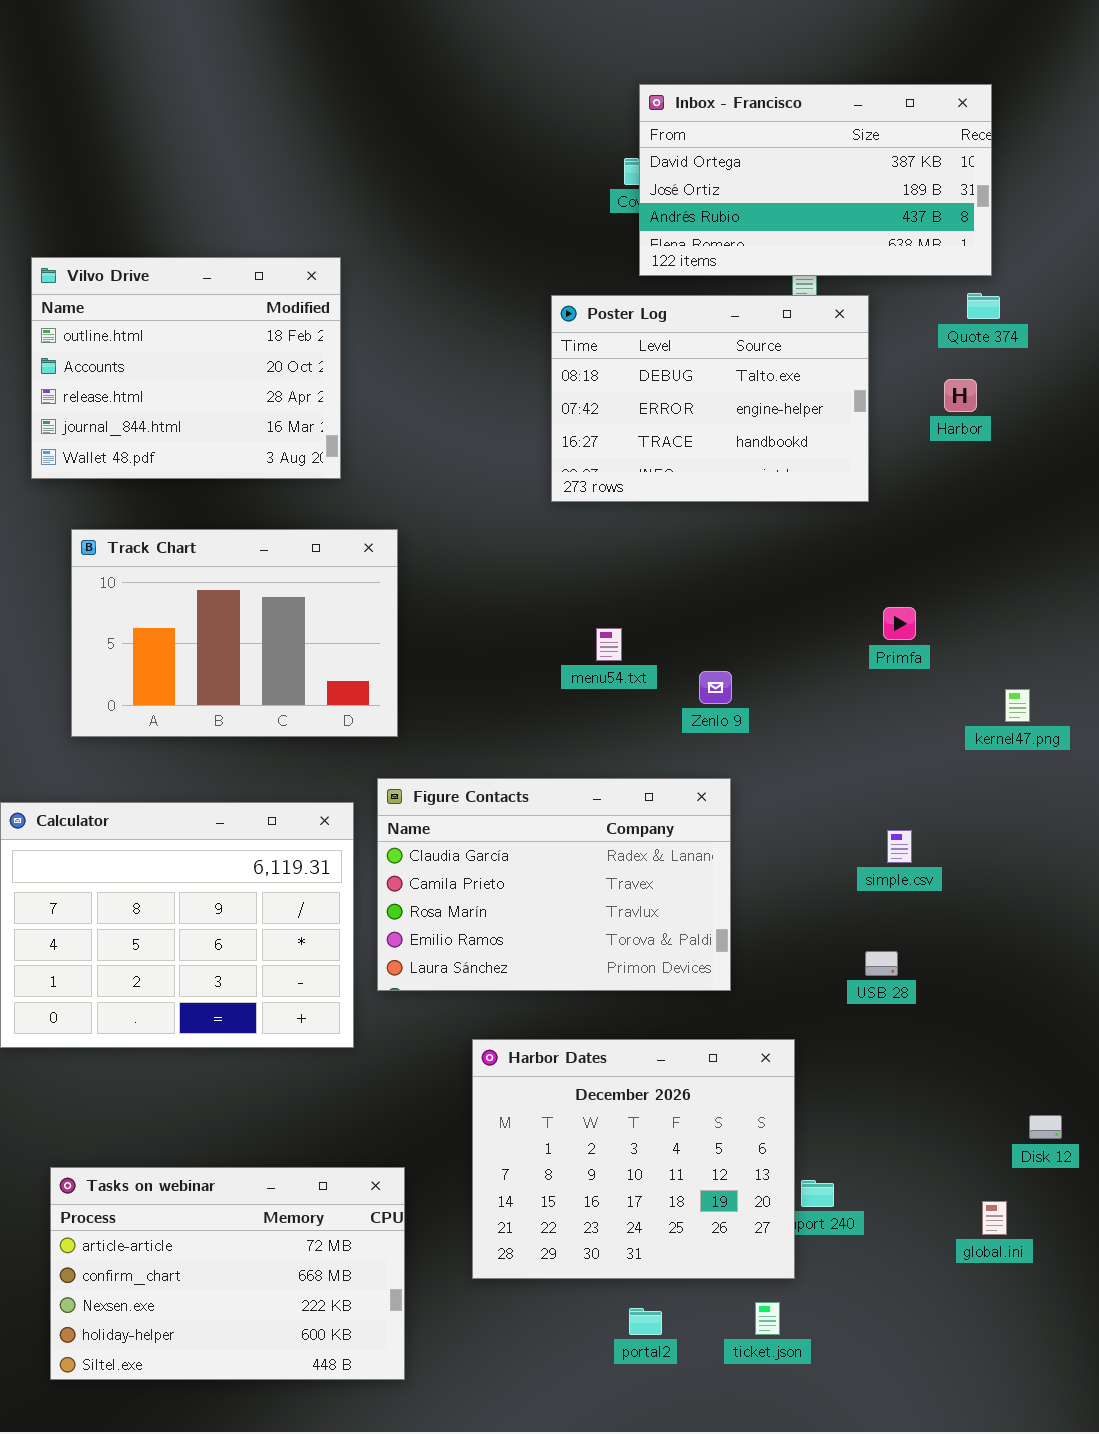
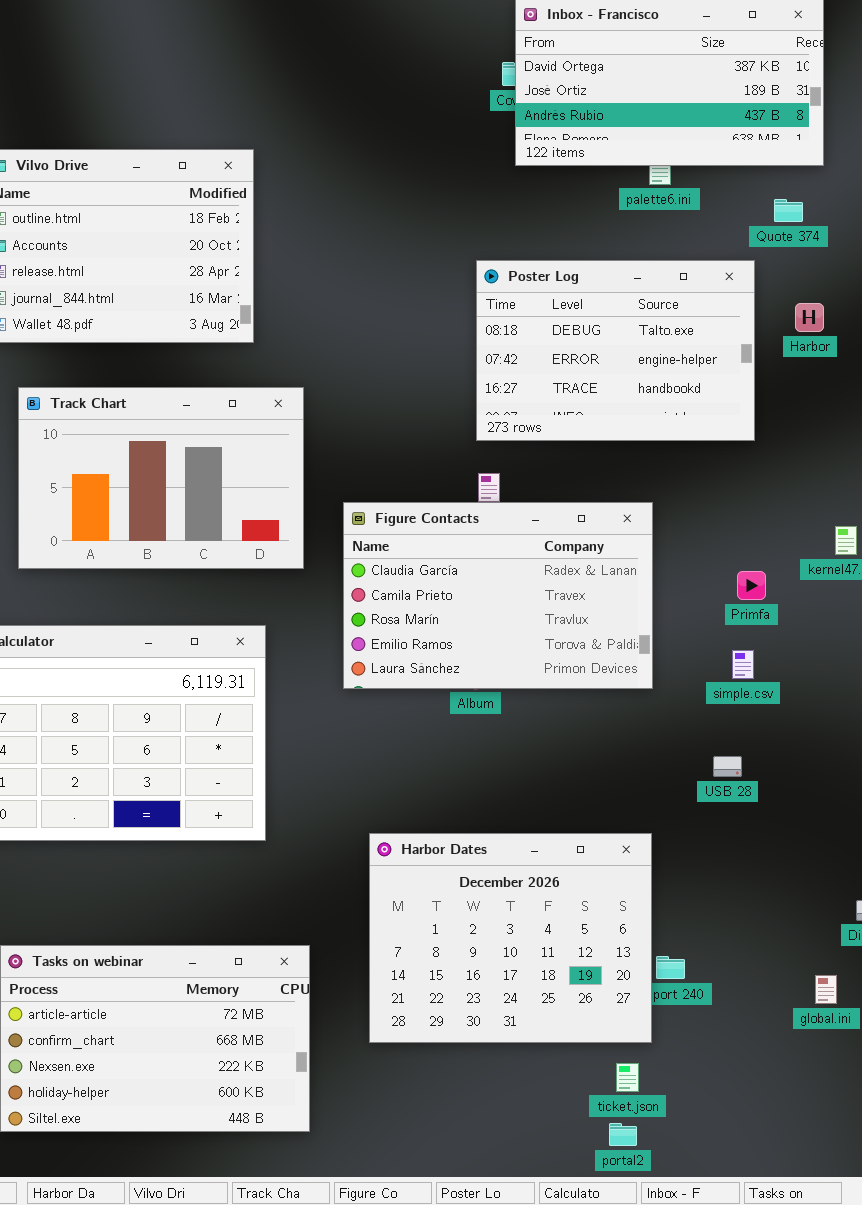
Quote 374: [967,293,1000,319] -> [774,199,803,222], moved
Poster Log: [551,295,869,502] -> [476,260,755,441], moved
Harbor: [944,379,977,412] -> [795,303,824,332], moved
Primfa: [883,607,916,640] -> [737,571,766,600], moved
Figure Contacts: [377,778,731,991] -> [343,502,653,689], moved
portal2: [629,1308,662,1335] -> [609,1123,637,1146], moved

